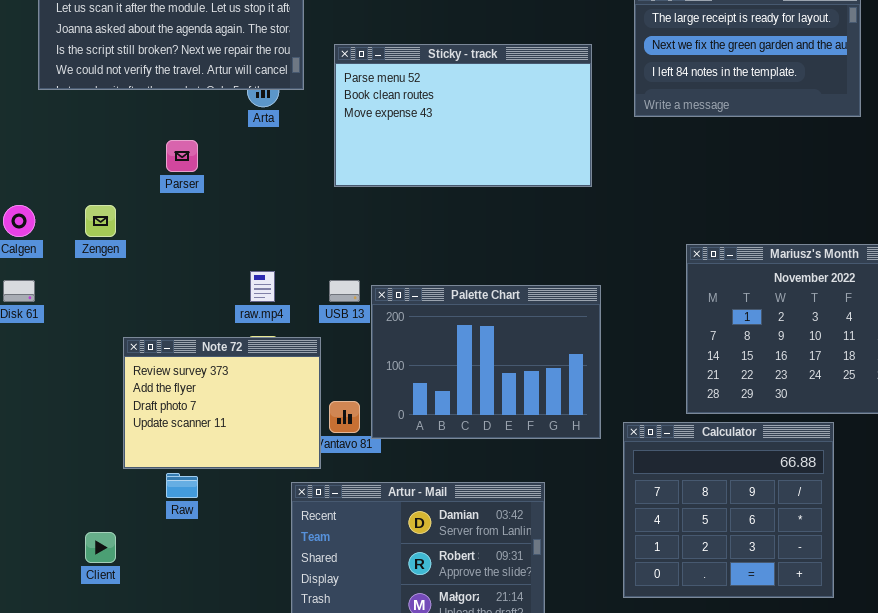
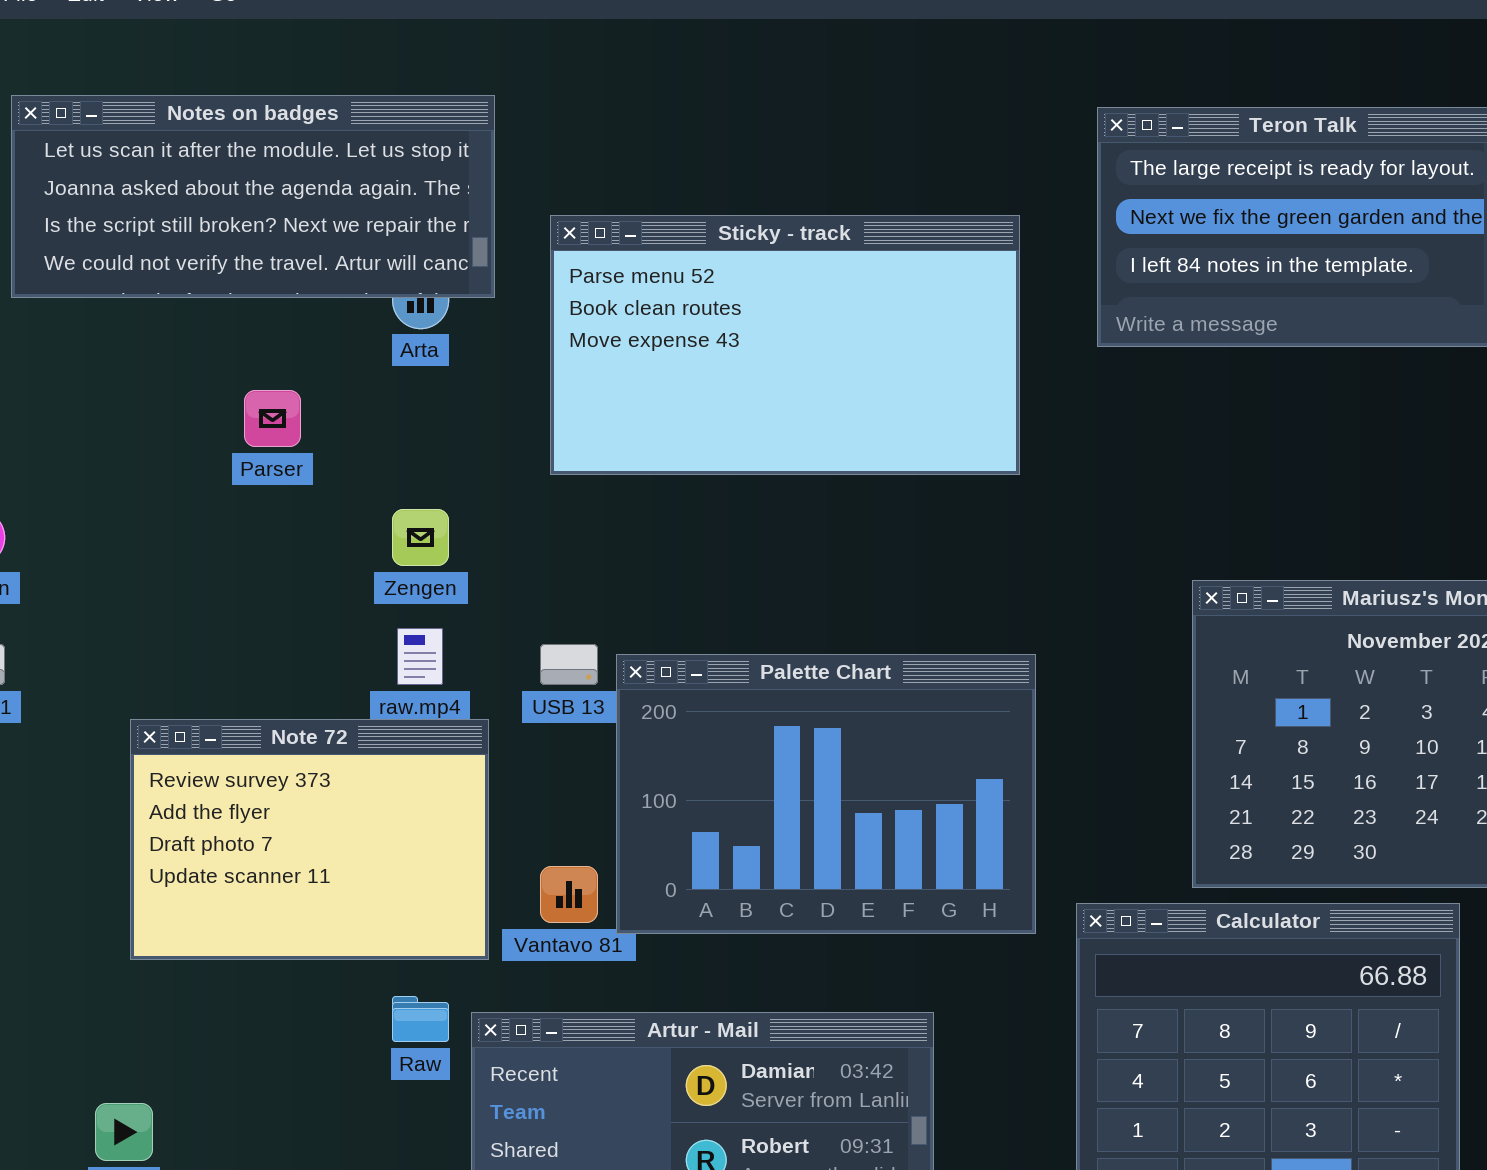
Zengen: [85,205,116,237] -> [392,509,449,566], moved
Note 72: [123,337,321,469] -> [130,719,489,960], moved
Raw: [166,473,198,498] -> [392,996,449,1042], moved

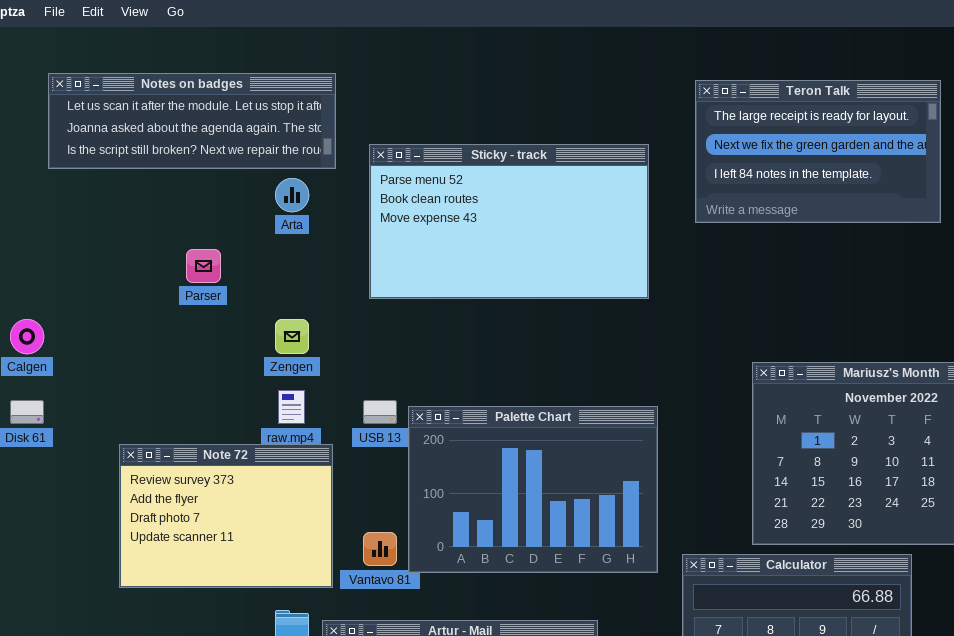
Notes on badges: [11,95,495,298] -> [48,73,336,169], resized

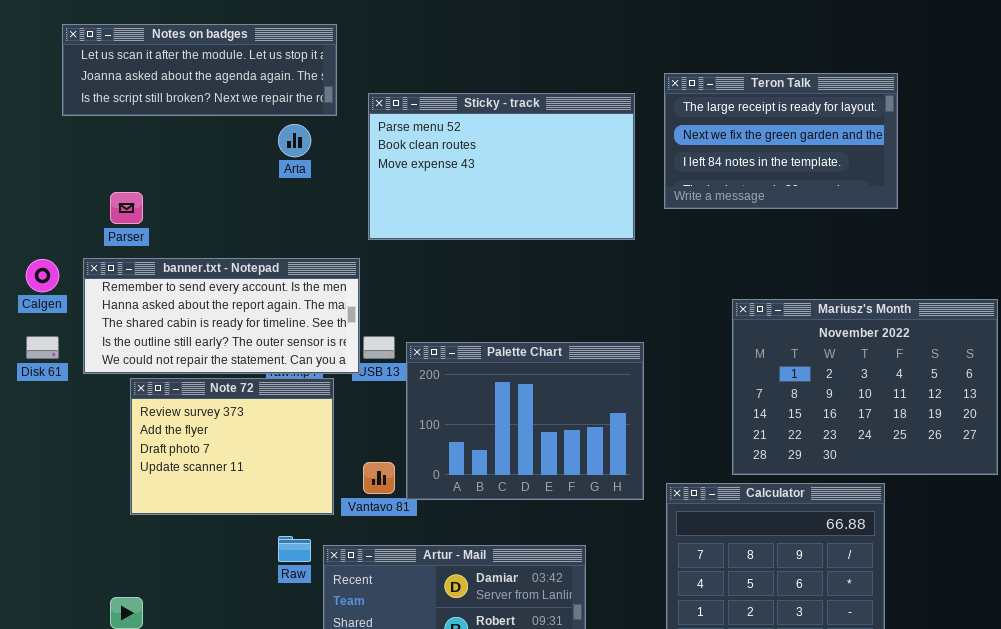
Teron Talk: [695,80,941,223] -> [664,73,898,209], moved
Parser: [186,249,221,283] -> [110,192,143,224], moved
banner.txt - Notepad: none -> [83,258,360,374], opened

